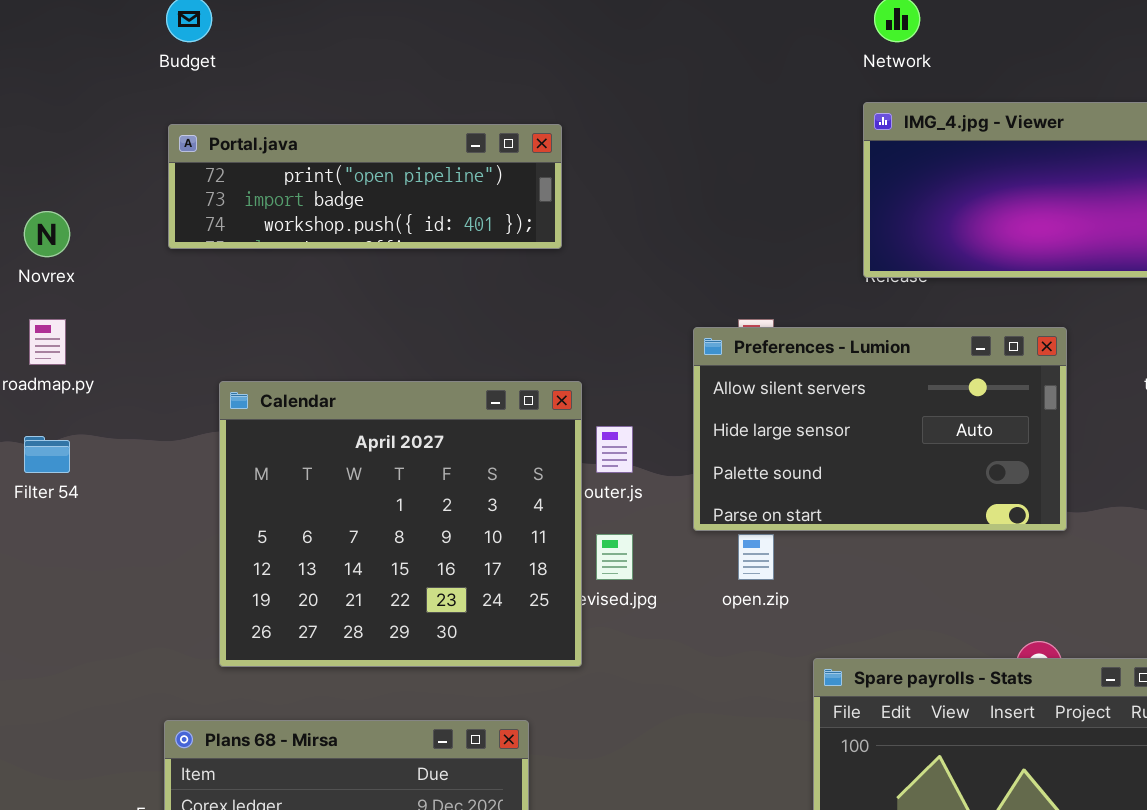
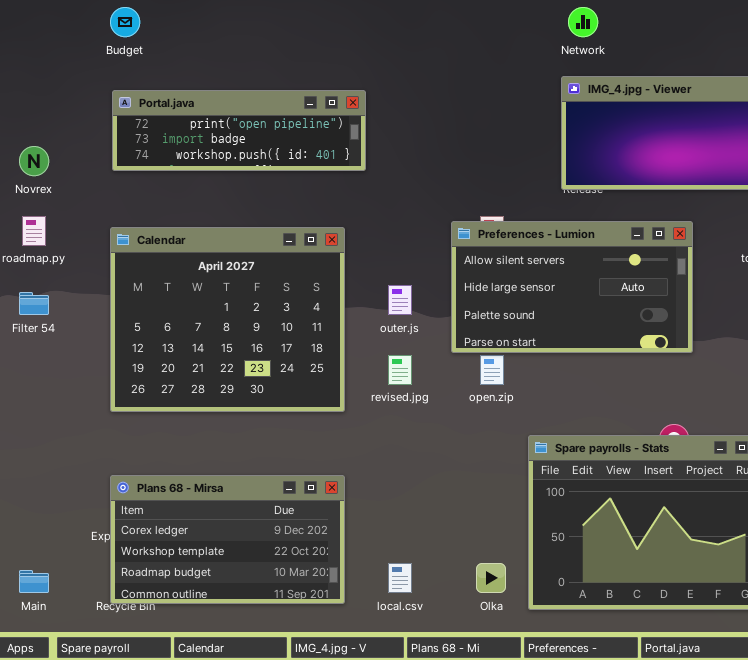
Calendar: [219,381,582,667] -> [110,227,345,412], moved

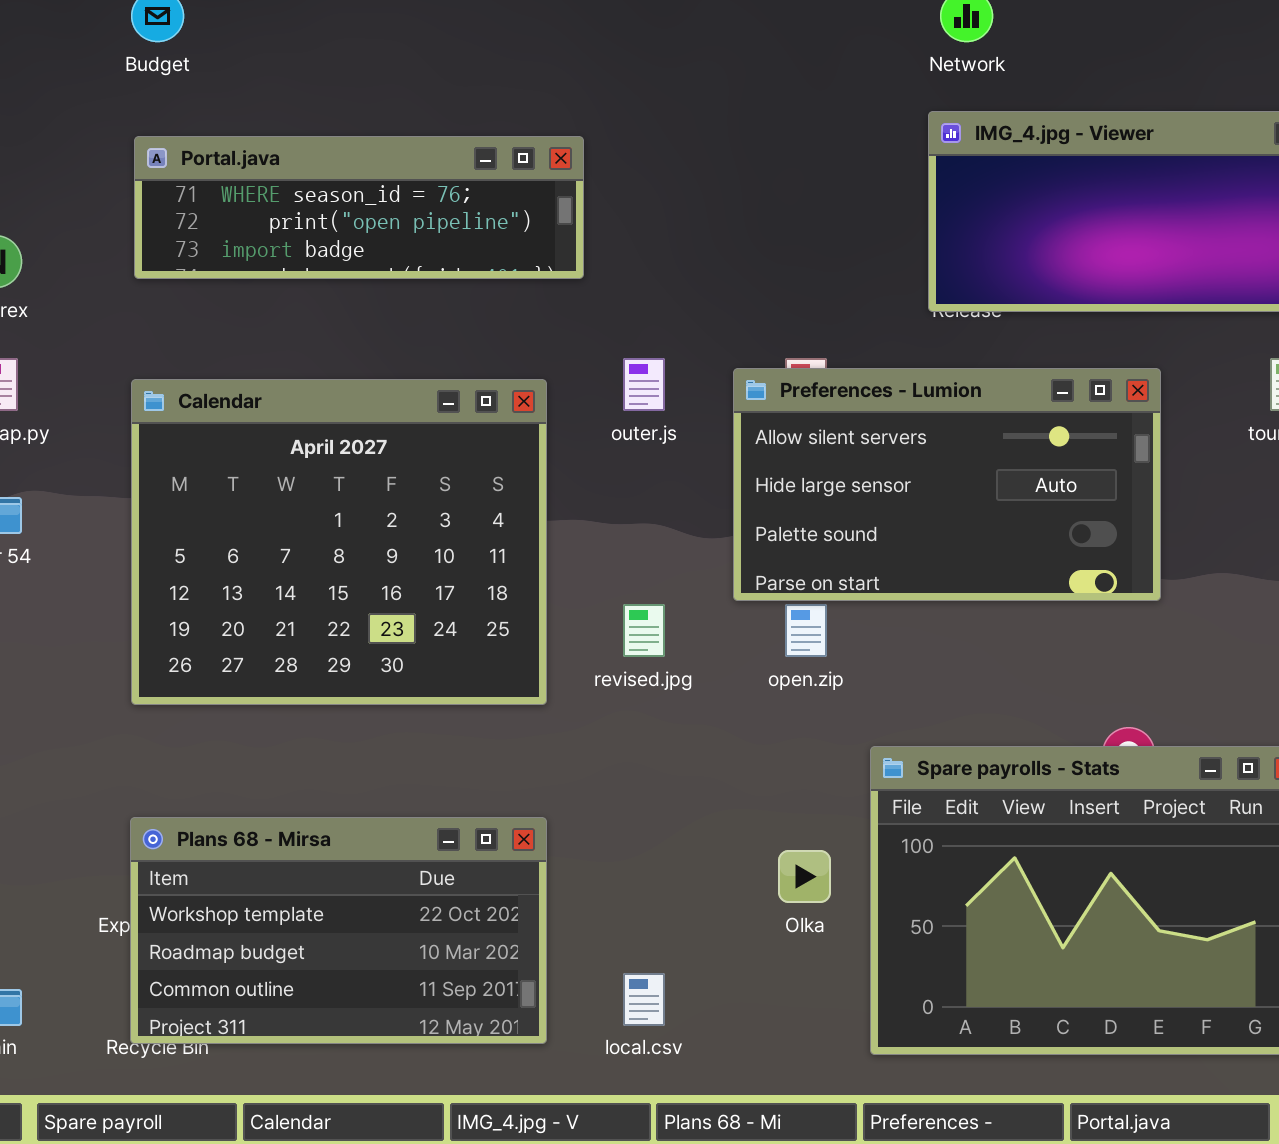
Portal.java: [112,90,366,171] -> [134,136,584,279], scrolled up 1 row
outer.js: [388,285,412,315] -> [623,358,665,411], moved
Plans 68 - Mirsa: [110,475,345,604] -> [130,817,547,1044], scrolled down 1 row
Olka: [476,563,506,593] -> [778,850,831,903], moved

